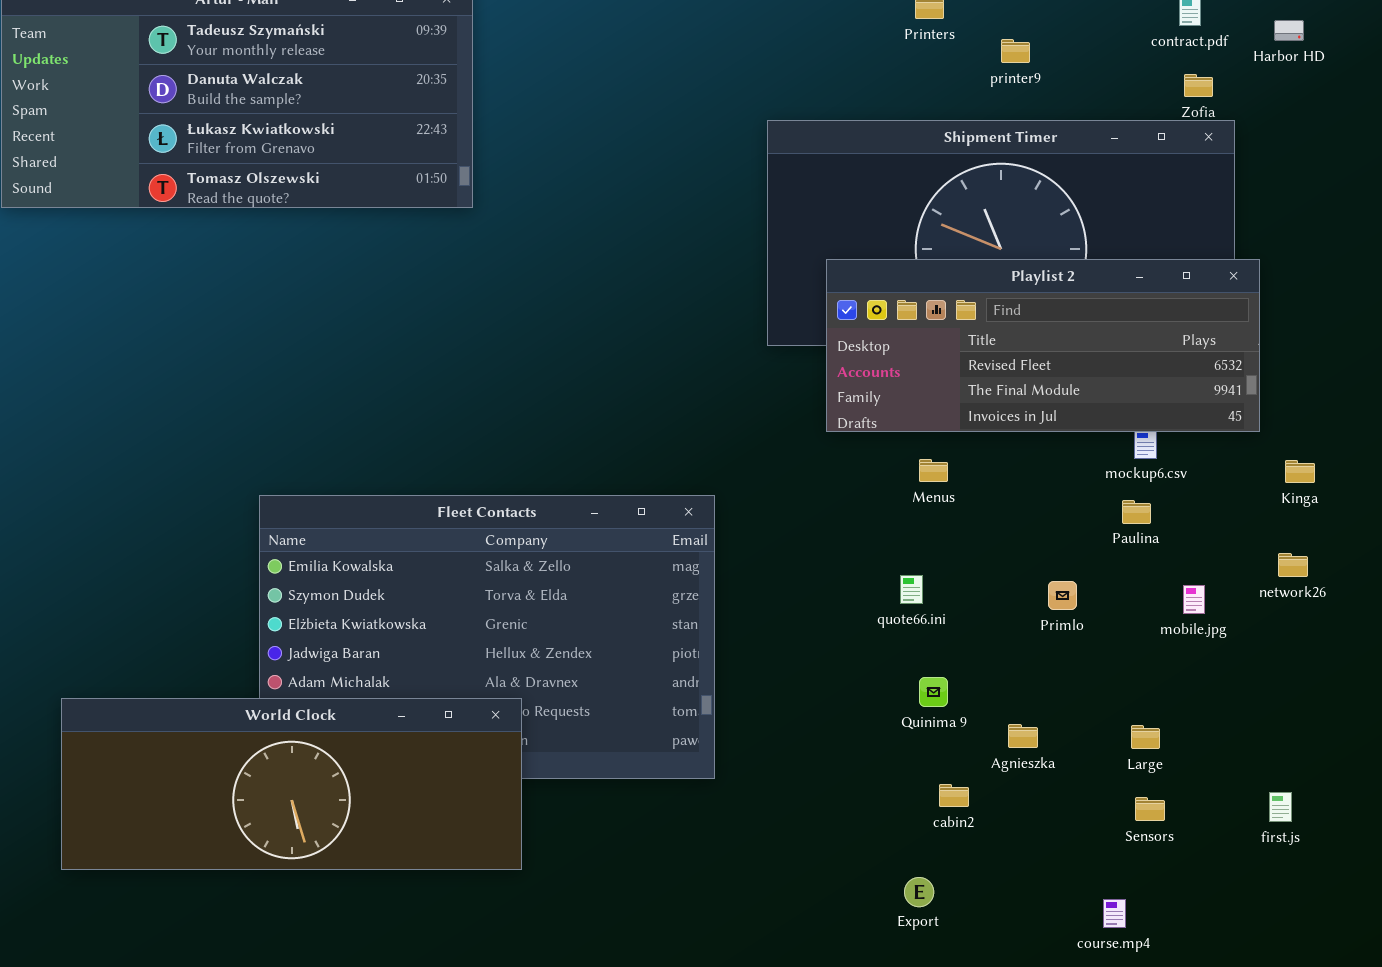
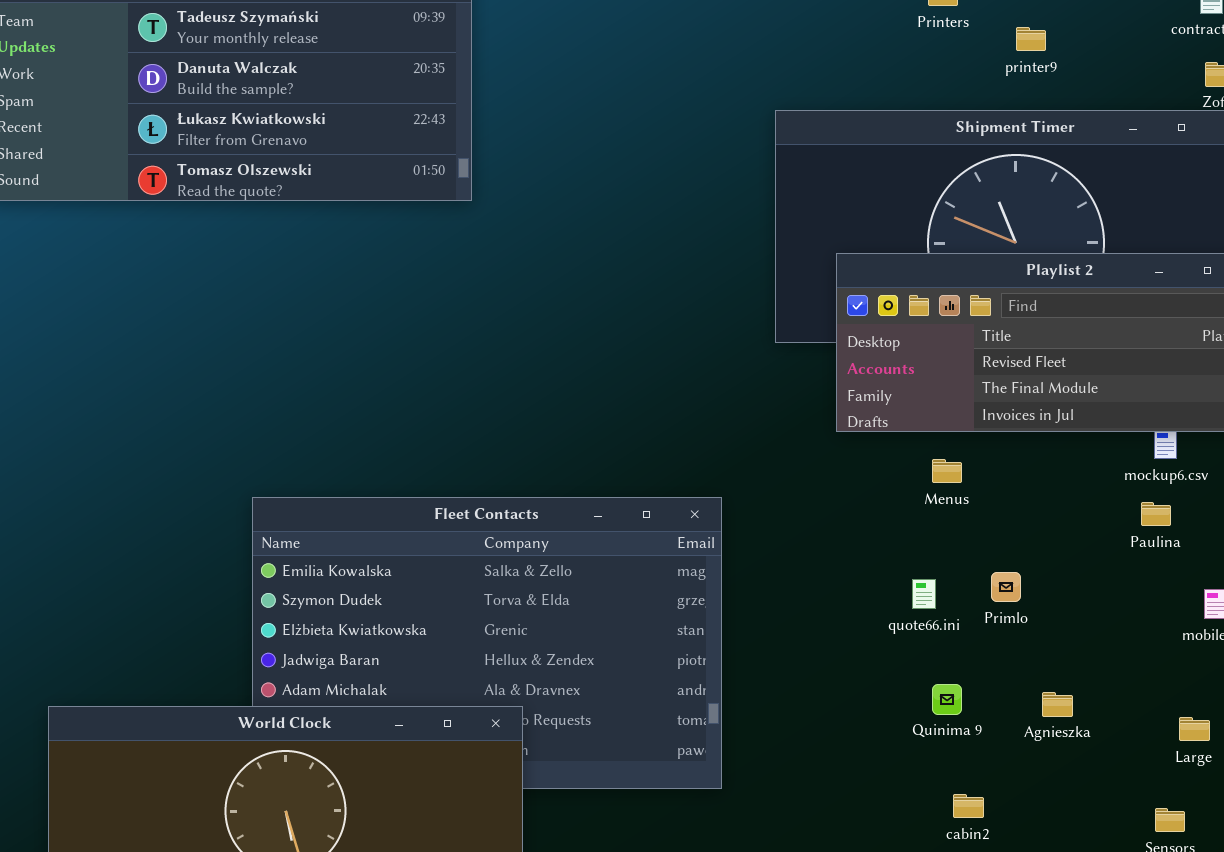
Primlo: [1048,581,1077,610] -> [991,572,1021,602], moved
Agnieszka: [1008,724,1038,748] -> [1042,692,1073,717], moved
Large: [1131,725,1160,749] -> [1179,717,1210,741], moved

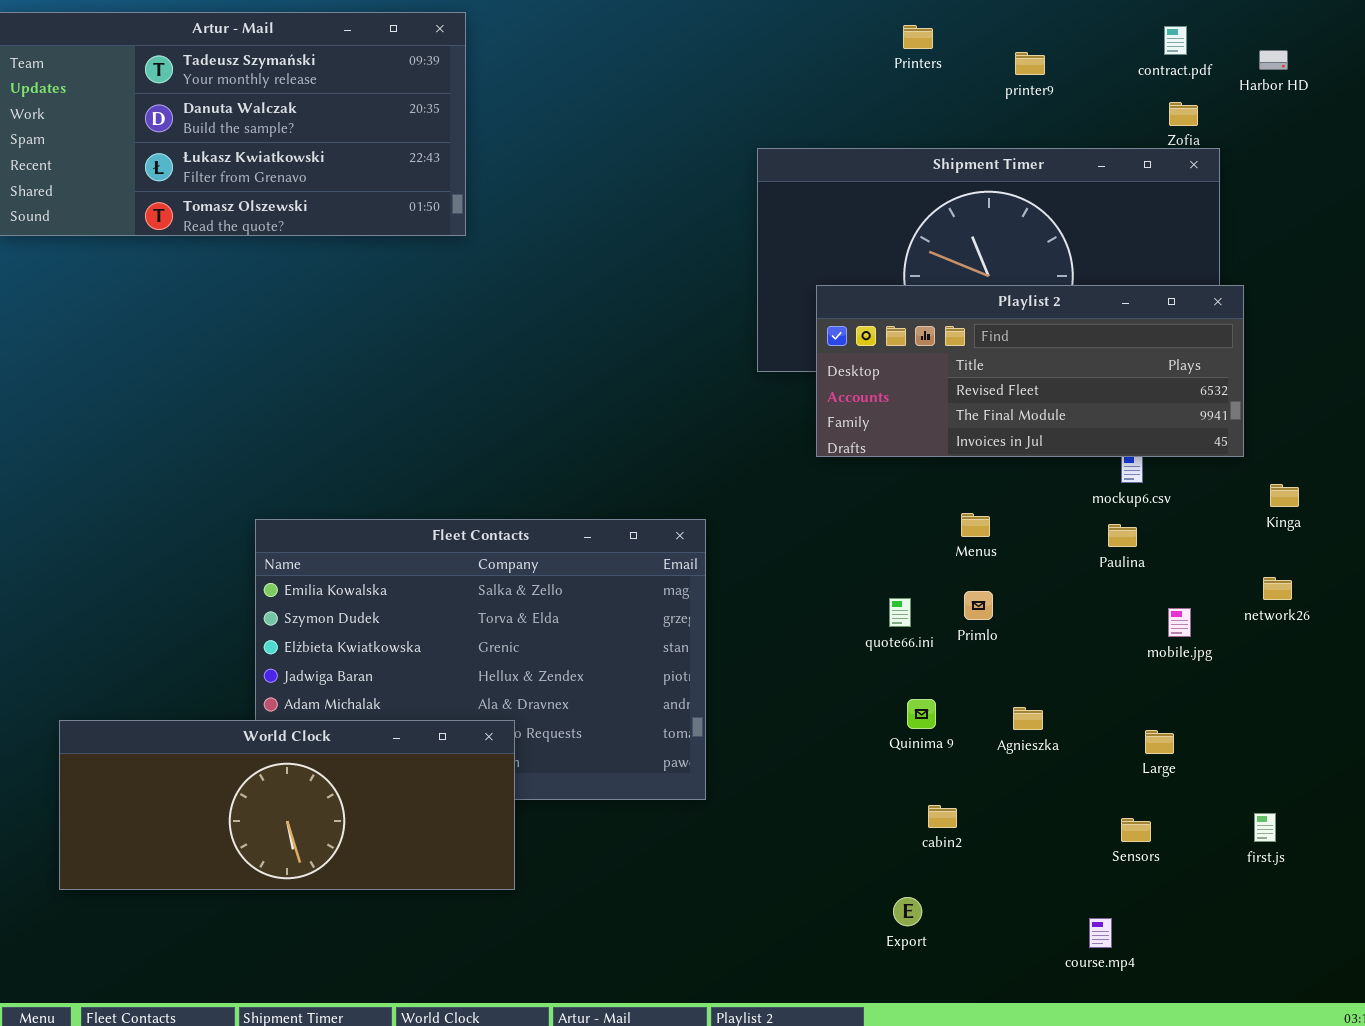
printer9: [1016,27,1046,51] -> [1015,52,1045,75], moved
Menus: [932,459,962,483] -> [961,513,990,537], moved

